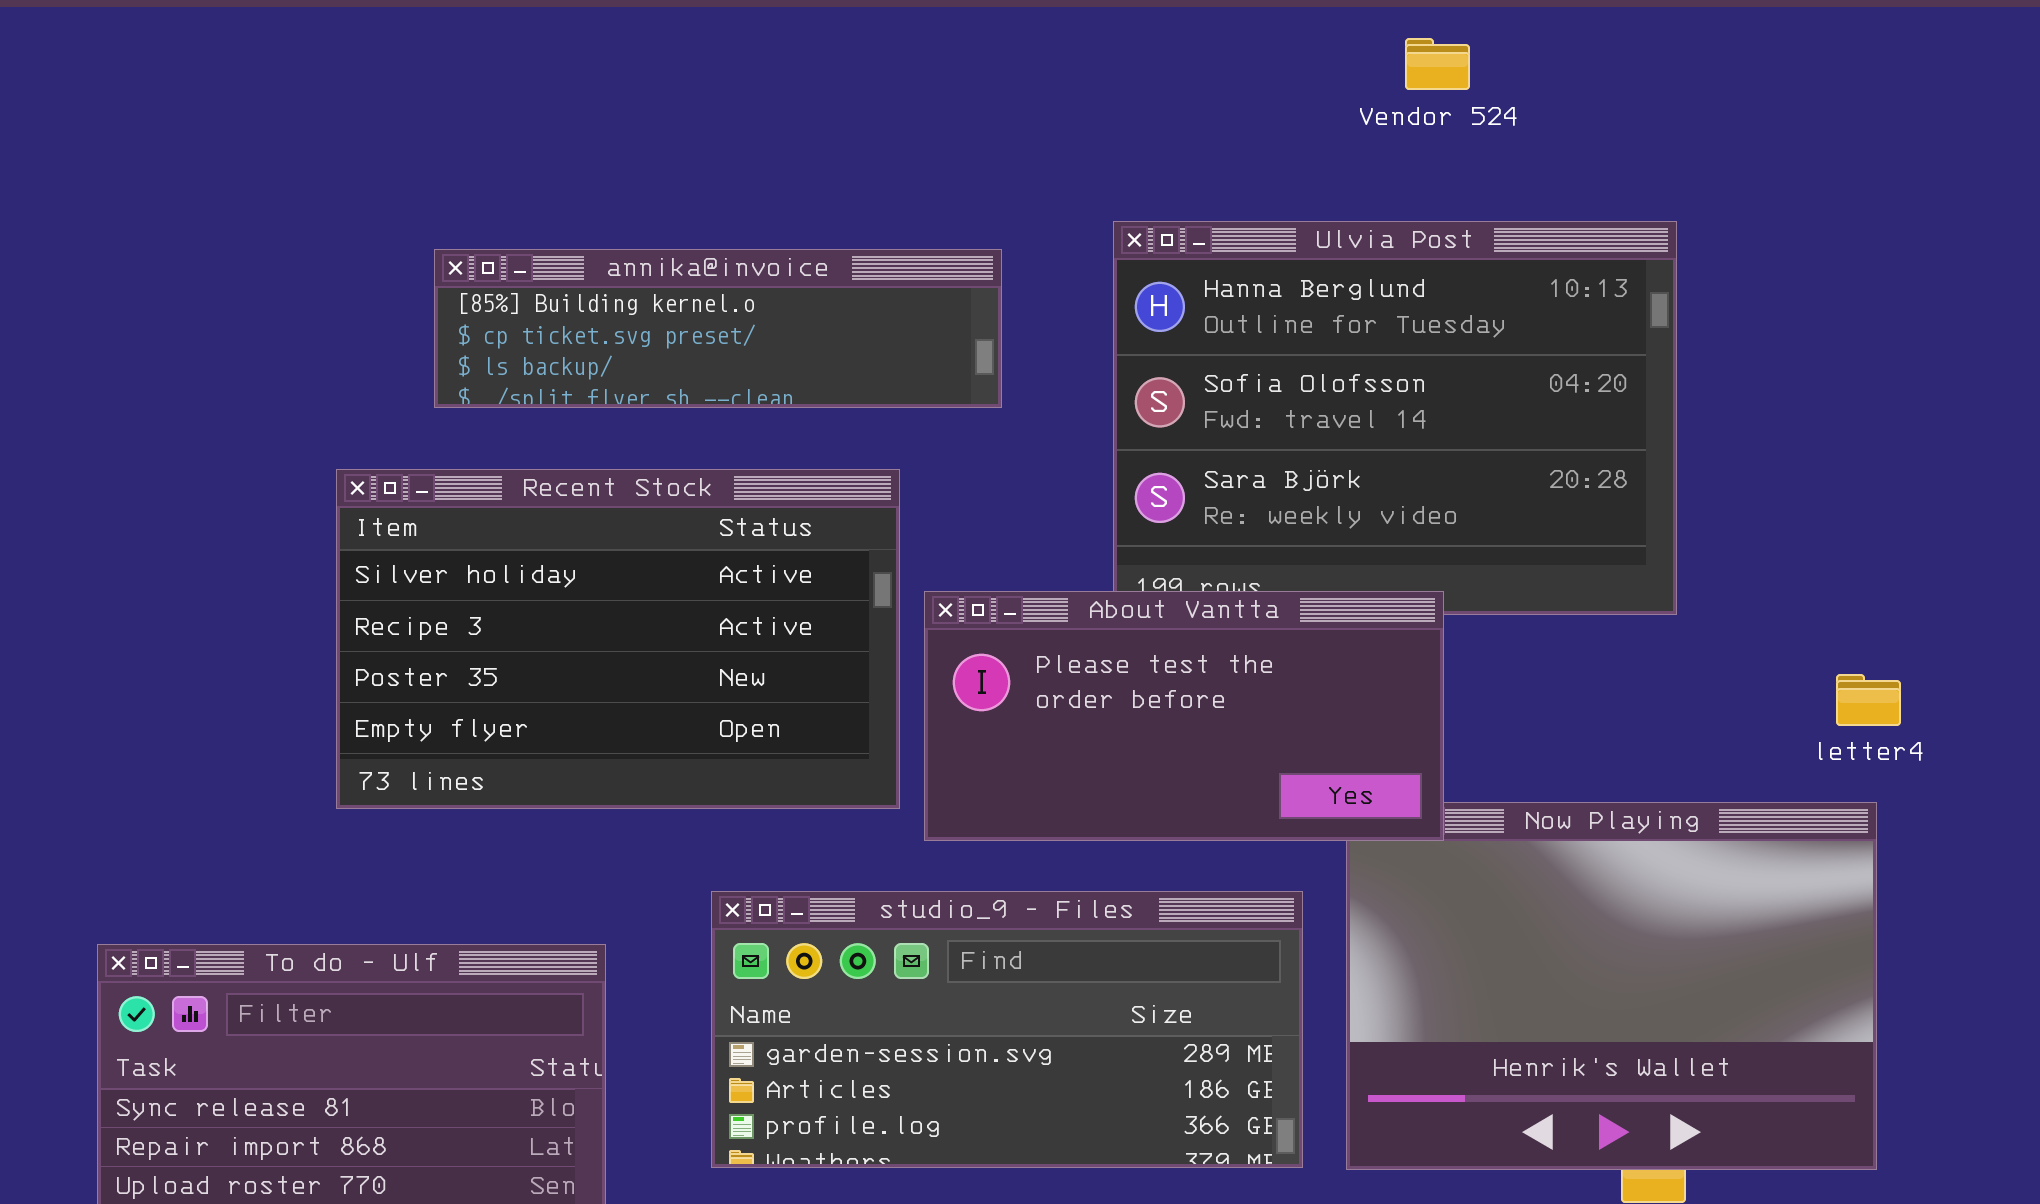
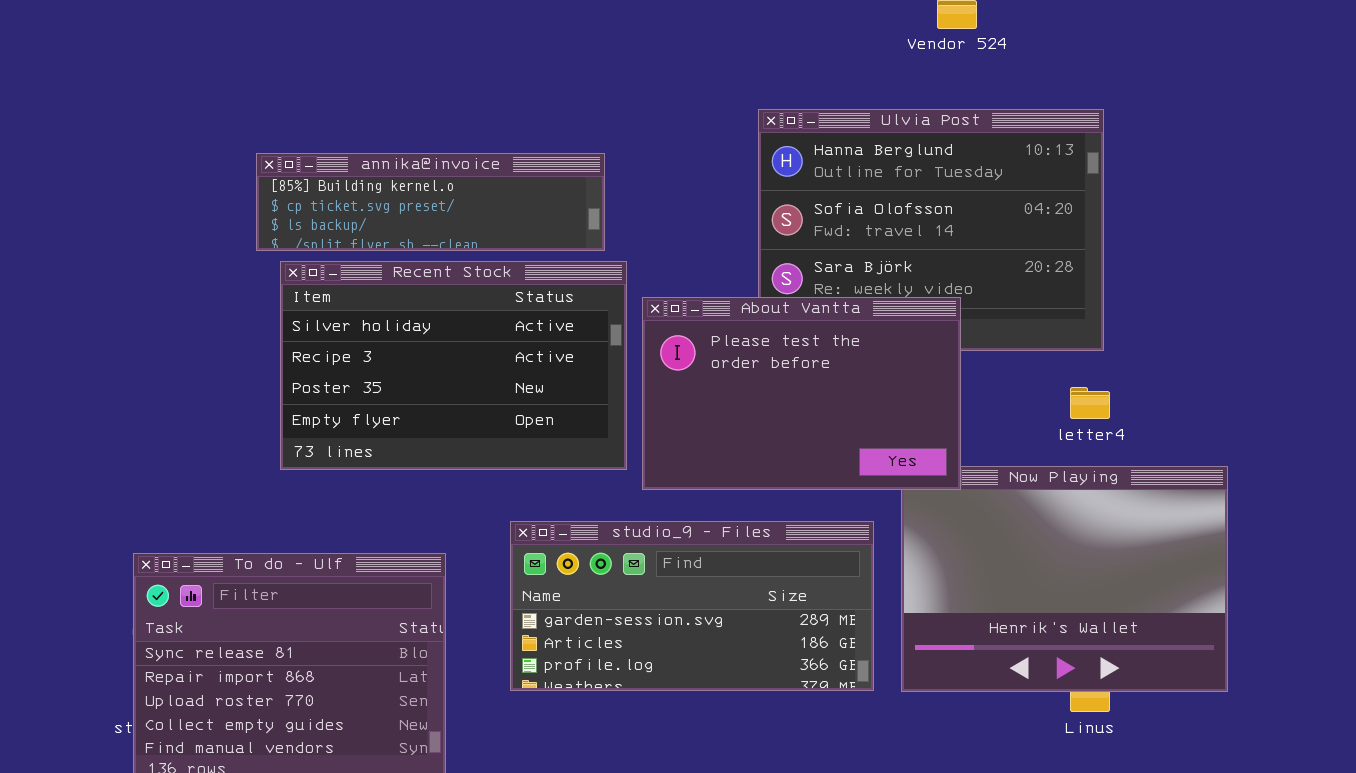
annika@invoice: [434,249,1002,408] -> [256,153,605,251], moved
About Vantta: [924,591,1444,841] -> [642,297,961,490], resized
letter4: [1836,674,1901,726] -> [1070,387,1110,419], moved

